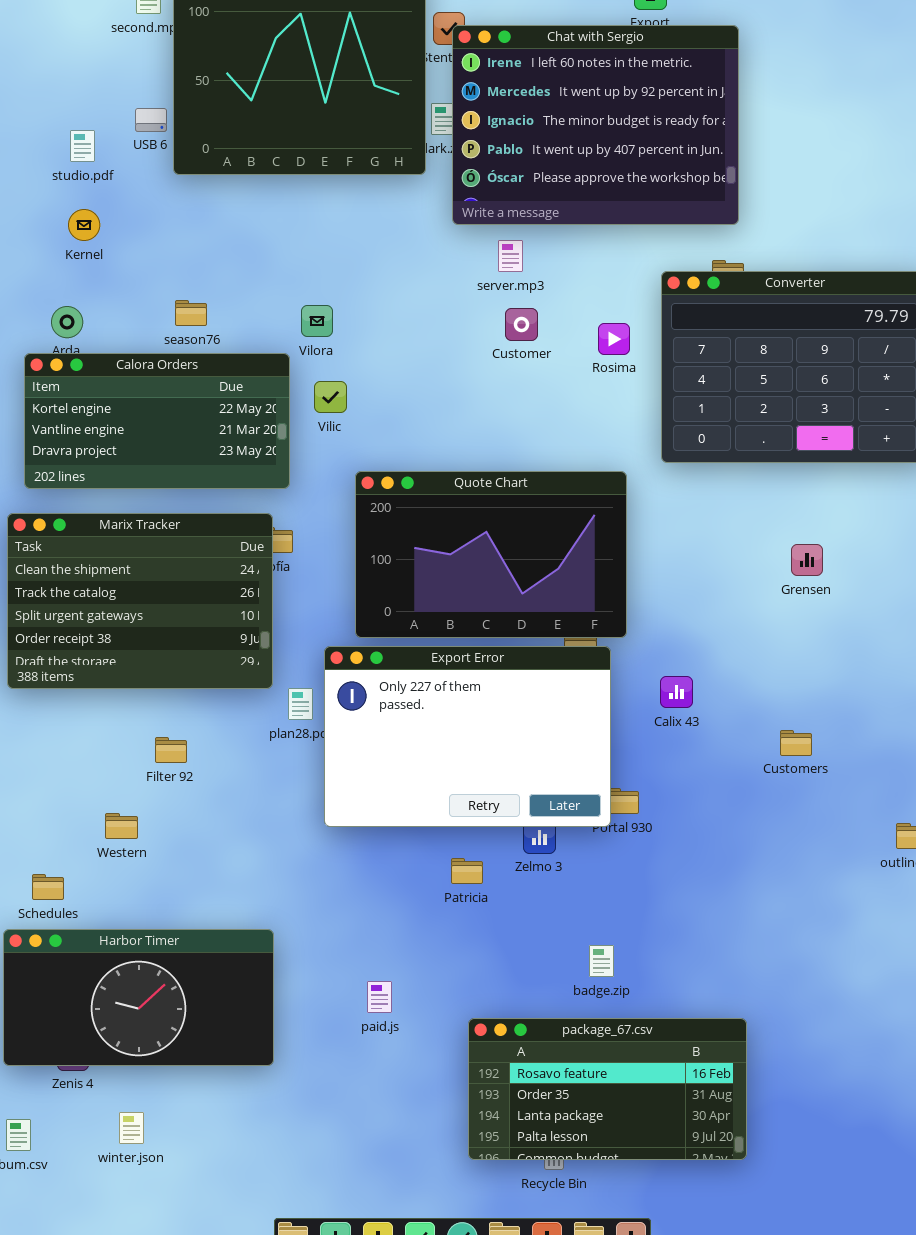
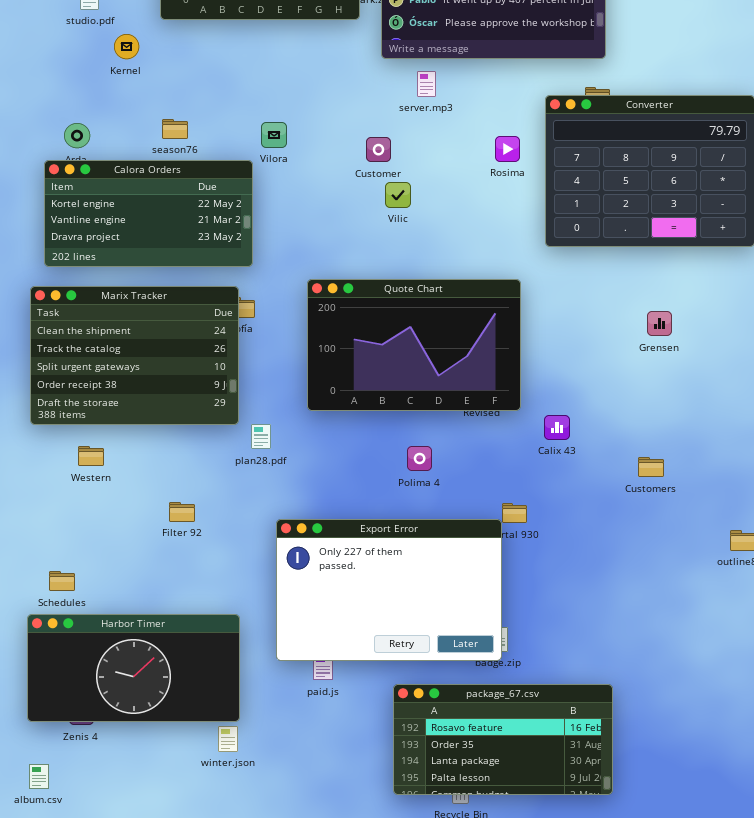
Kernel: [68,209,100,241] -> [114,34,139,59], moved
Customer: [505,308,538,341] -> [366,137,391,162], moved
Vilic: [314,381,347,413] -> [385,182,411,208], moved
Quote Chart: [355,471,627,638] -> [307,279,521,411], moved
Export Error: [324,646,611,827] -> [276,519,502,661], moved
Filter 92: [155,737,187,763] -> [169,502,195,522], moved
Western: [105,813,138,839] -> [78,446,104,466], moved
winter.json: [119,1112,144,1144] -> [218,726,238,752], moved

